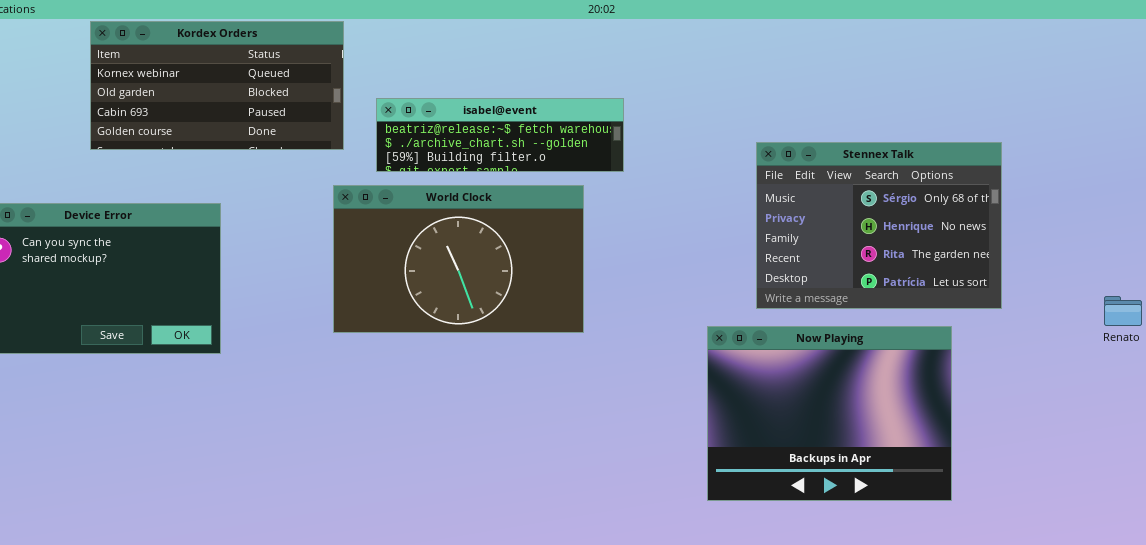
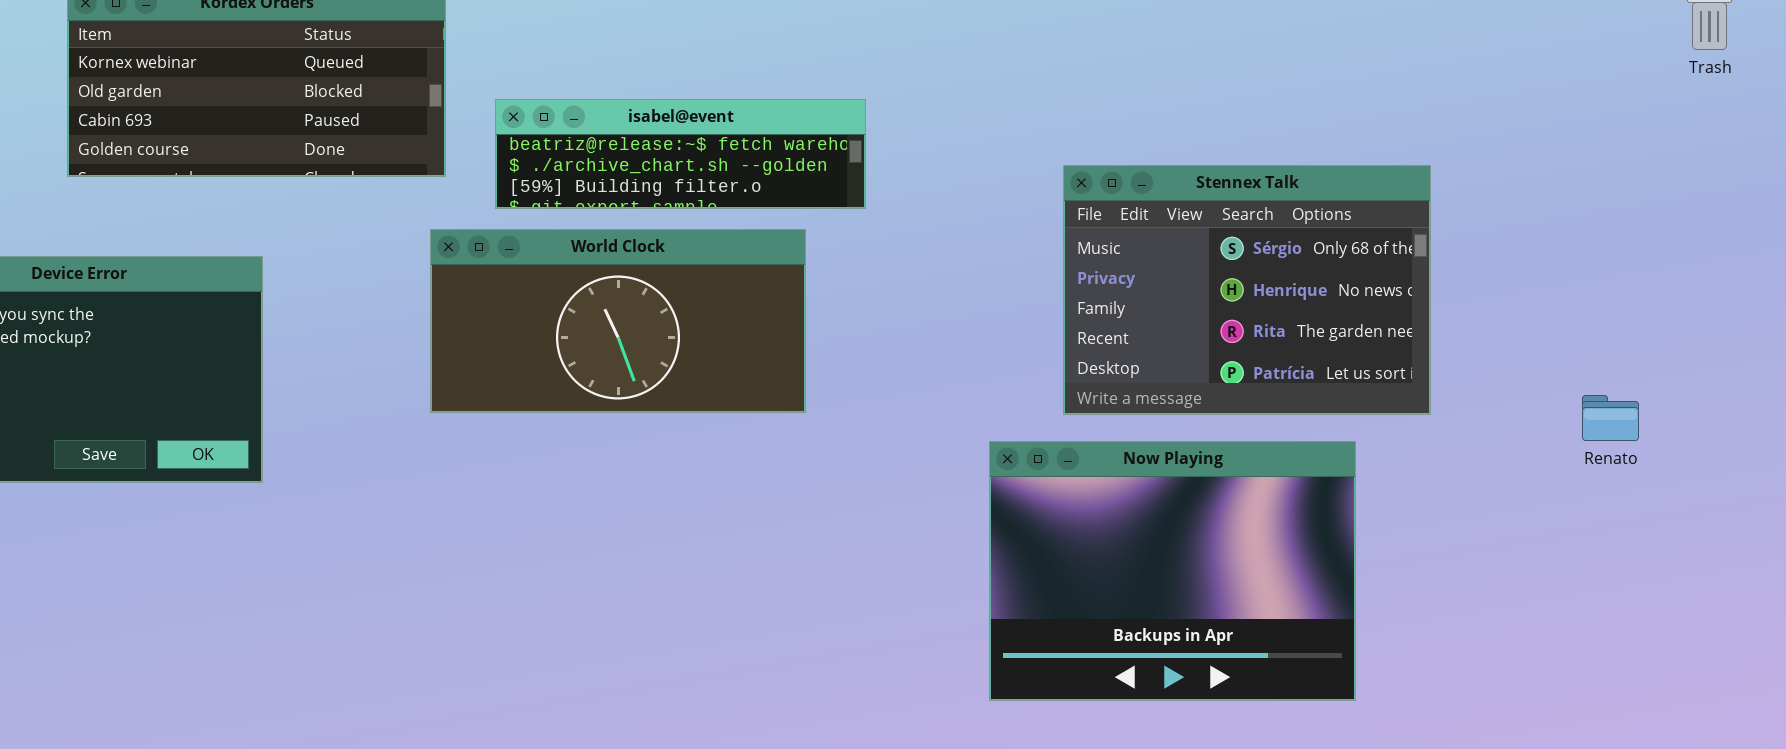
World Clock: [333,185,584,333] -> [430,229,806,413], resized

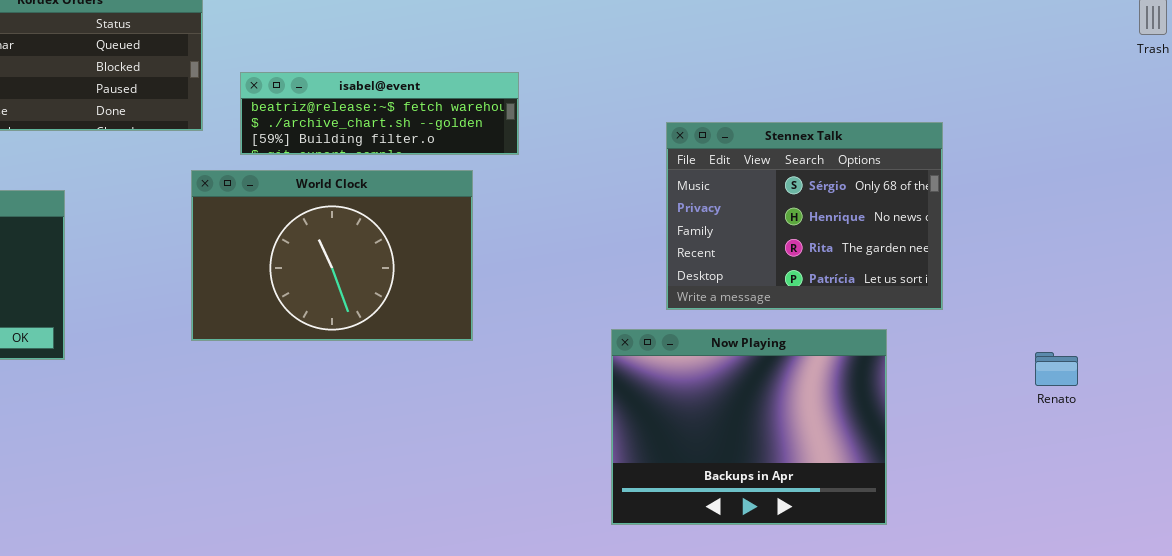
World Clock: [430,229,806,413] -> [191,170,473,341], resized
Renato: [1582,395,1639,441] -> [1035,352,1078,386], moved

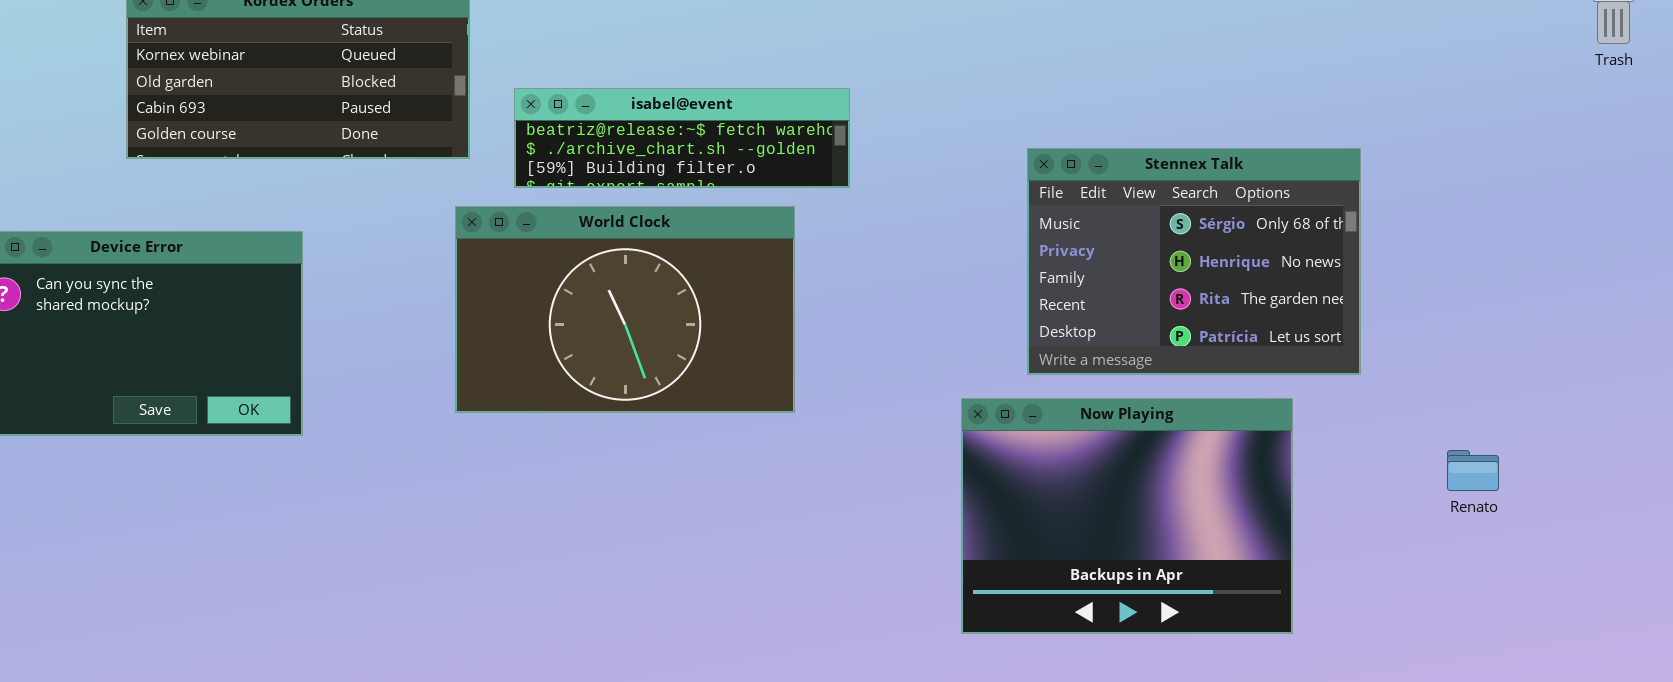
Renato: [1035,352,1078,386] -> [1447,450,1499,491], moved

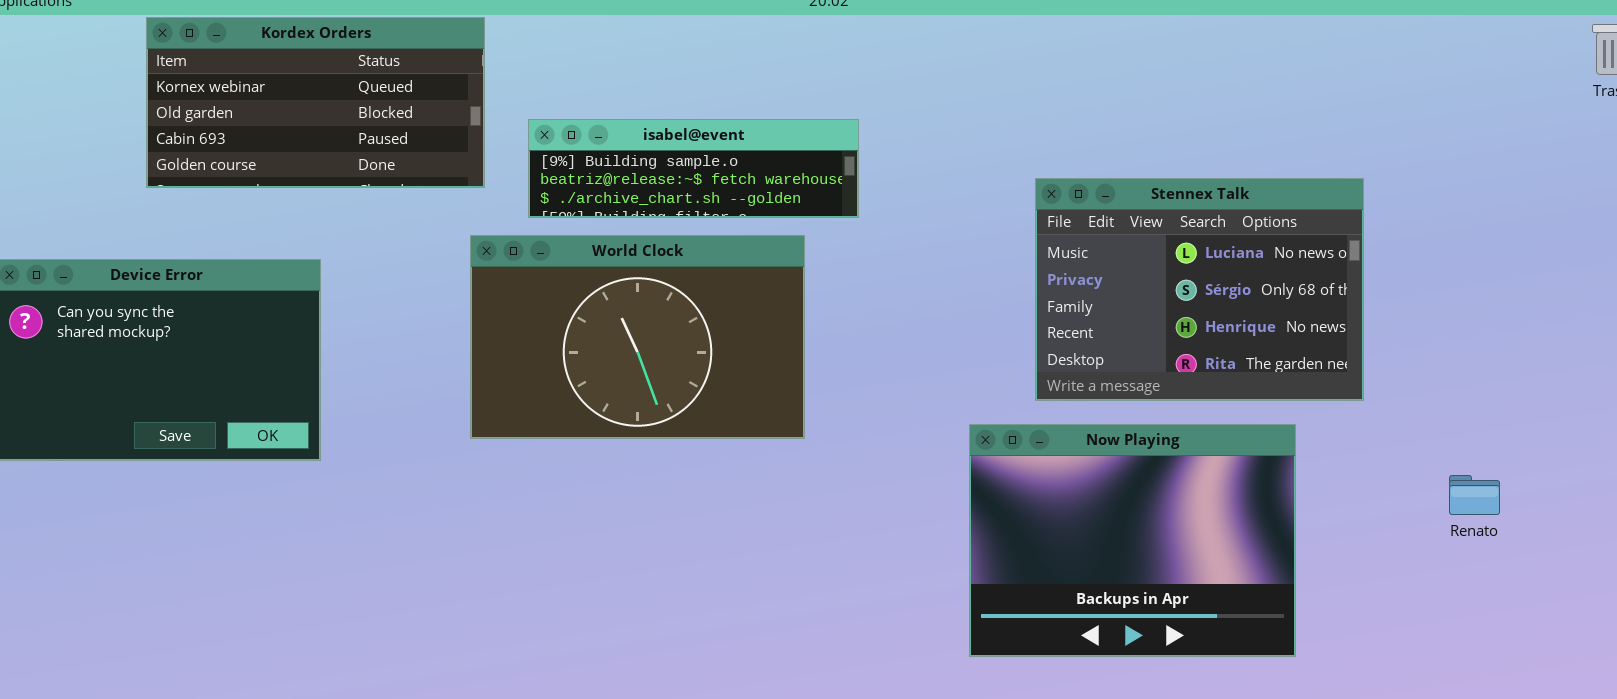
isabel@event: [514,88,850,188] -> [528,119,859,218], scrolled up 1 row
Stennex Talk: [1027,148,1361,375] -> [1035,178,1364,401], scrolled up 1 row

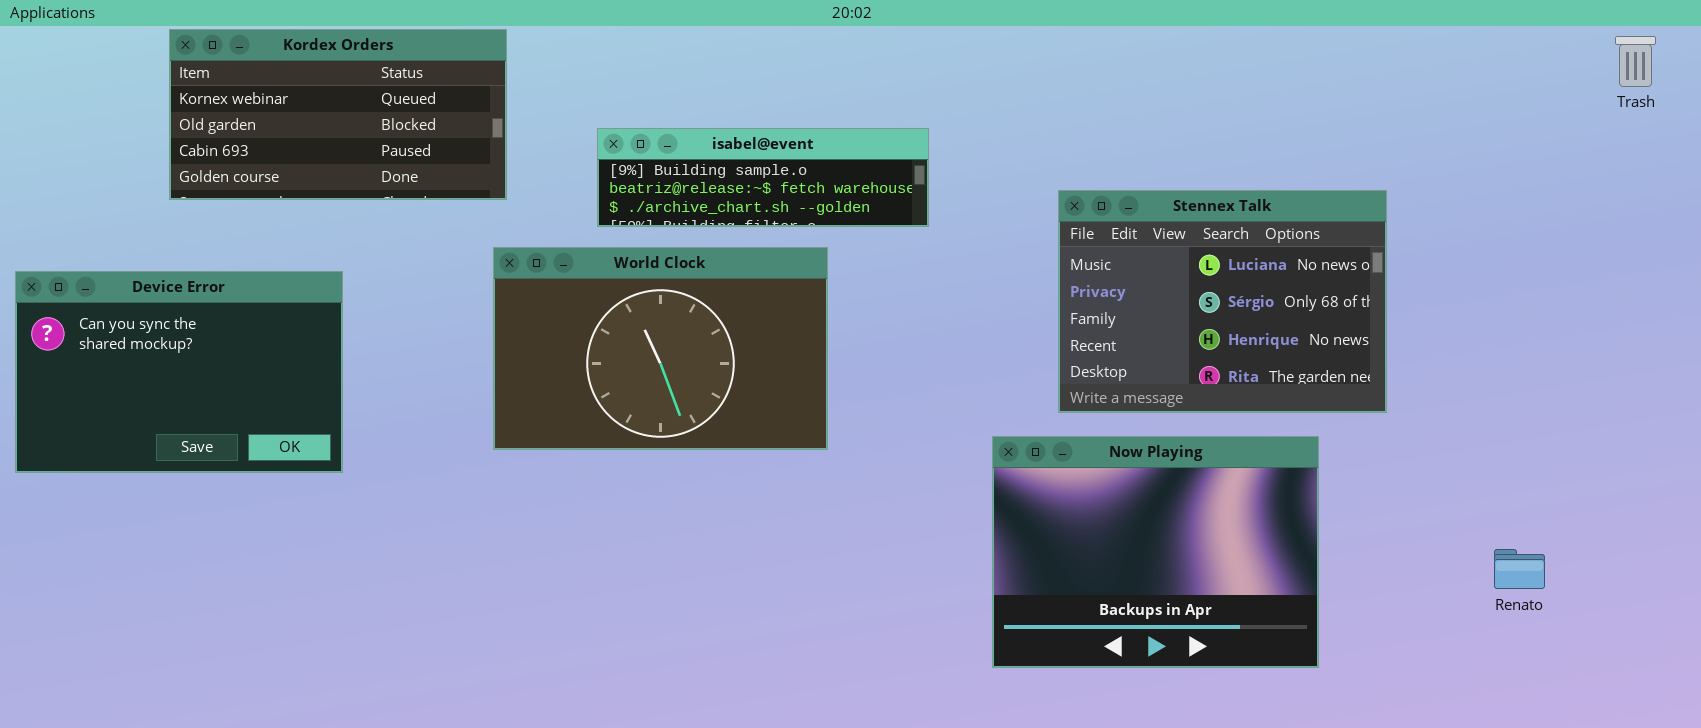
isabel@event: [528,119,859,218] -> [597,128,929,227], moved
Renato: [1449,475,1500,515] -> [1494,549,1545,589], moved

